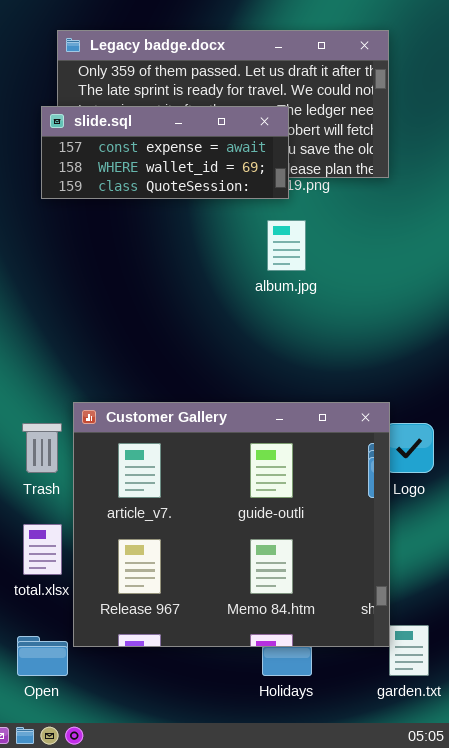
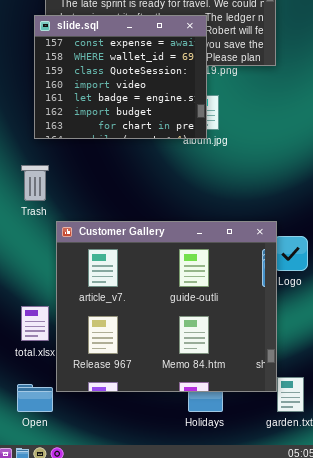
slide.sql: [41,106,289,199] -> [34,15,207,139], resized
Trash: [22,423,62,473] -> [21,165,49,201], moved

